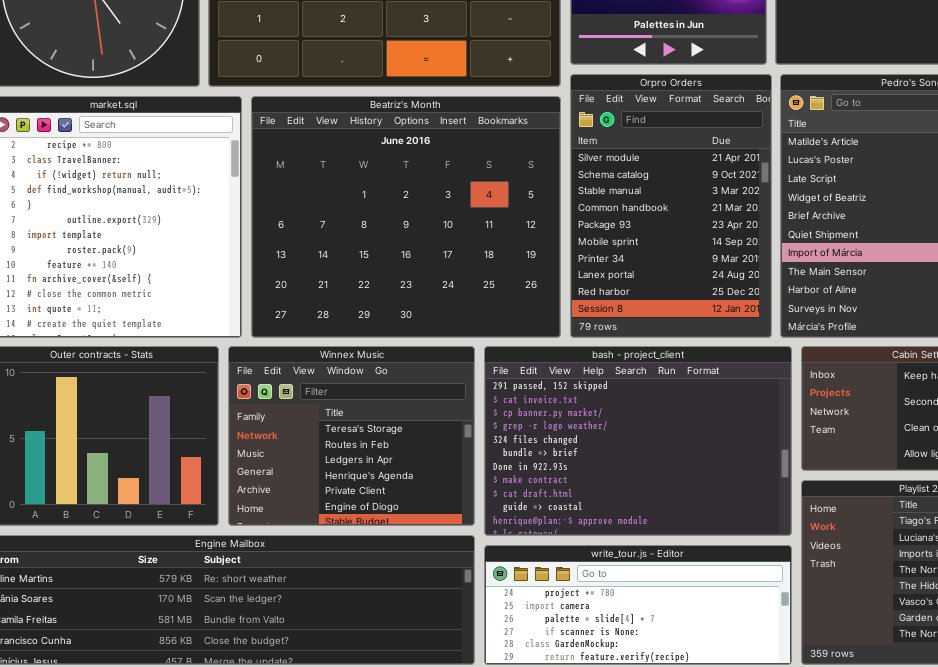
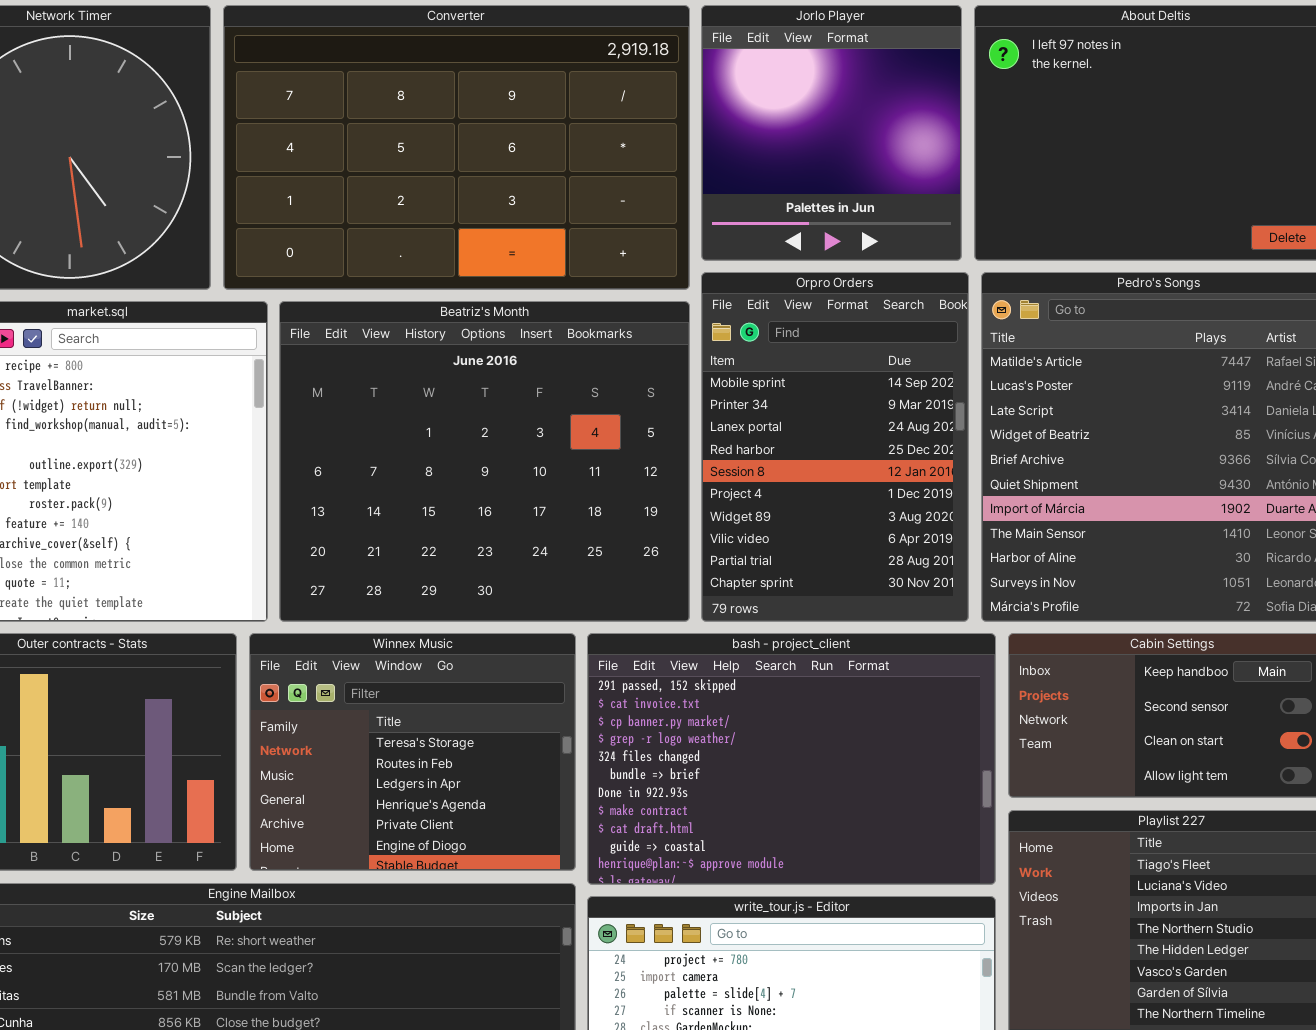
Orpro Orders: [570,74,772,338] -> [701,272,969,622], scrolled down 5 rows

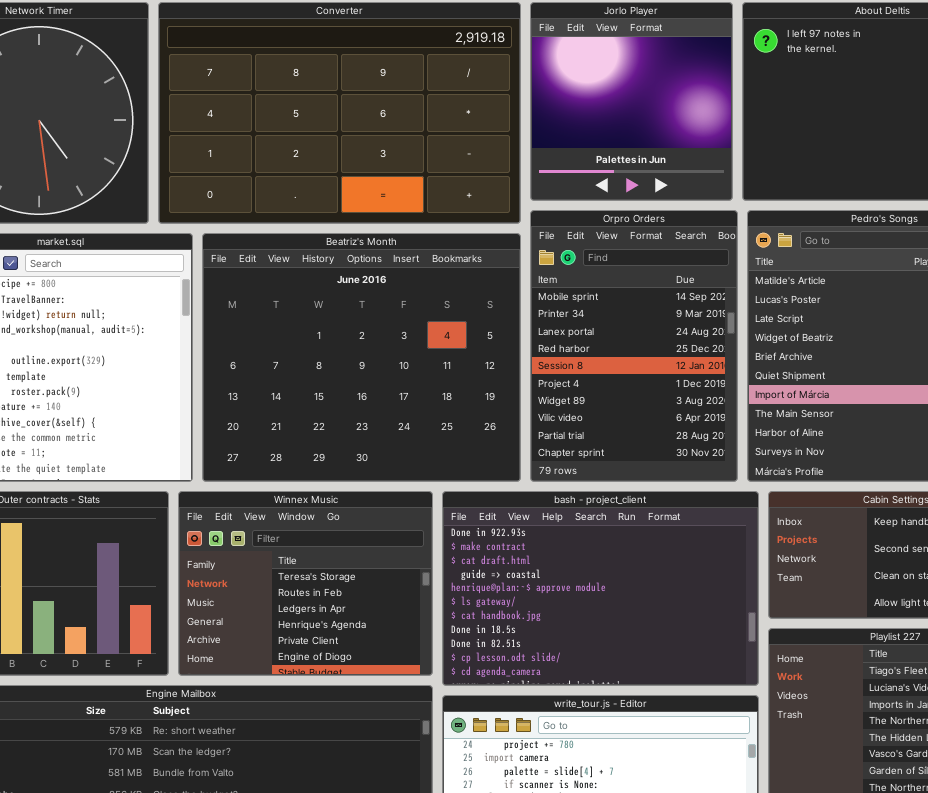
bash - project_client: [587,633,996,885] -> [442,491,759,686], scrolled down 6 rows

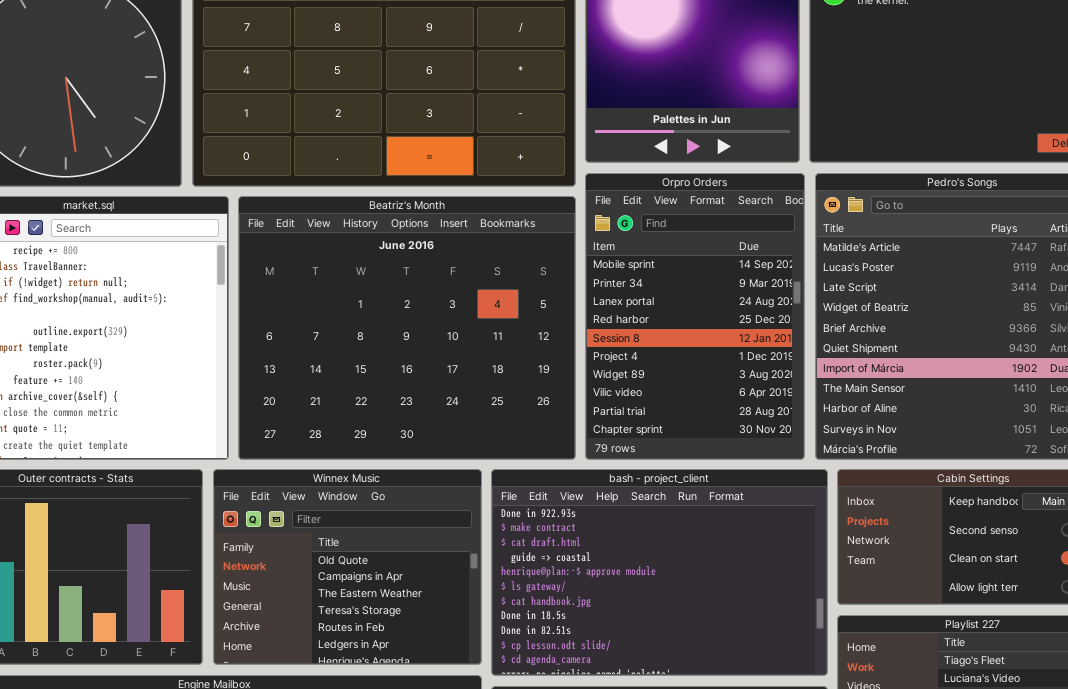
Winnex Music: [178,491,433,676] -> [213,469,482,665], scrolled up 3 rows

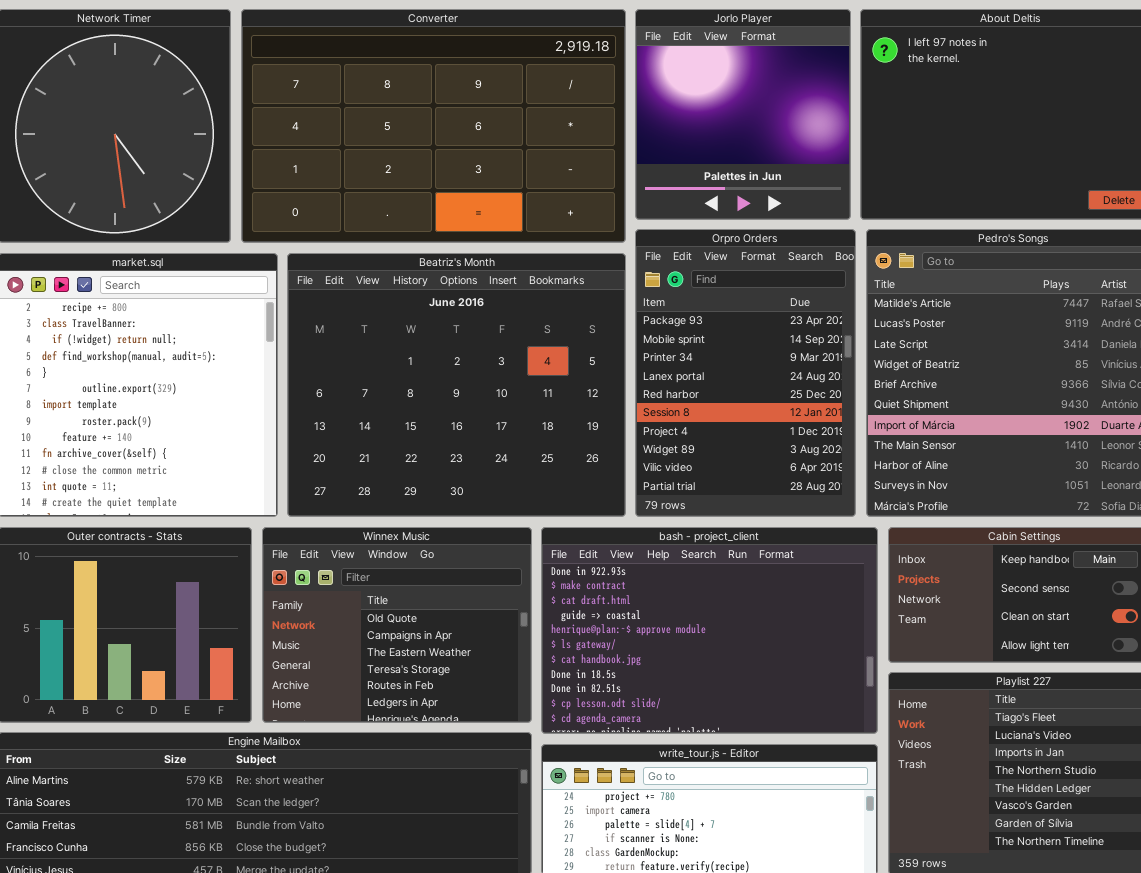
Orpro Orders: [585,173,805,460] -> [635,229,856,517], scrolled up 1 row

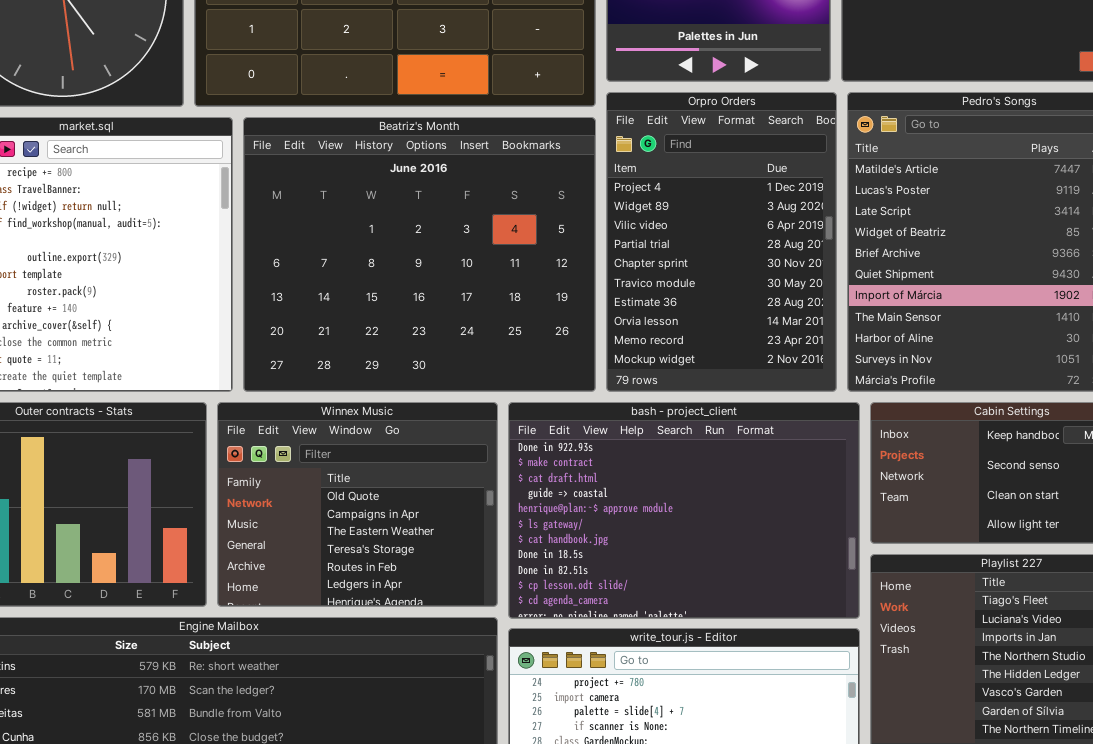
Orpro Orders: [635,229,856,517] -> [606,92,837,392], scrolled down 6 rows

